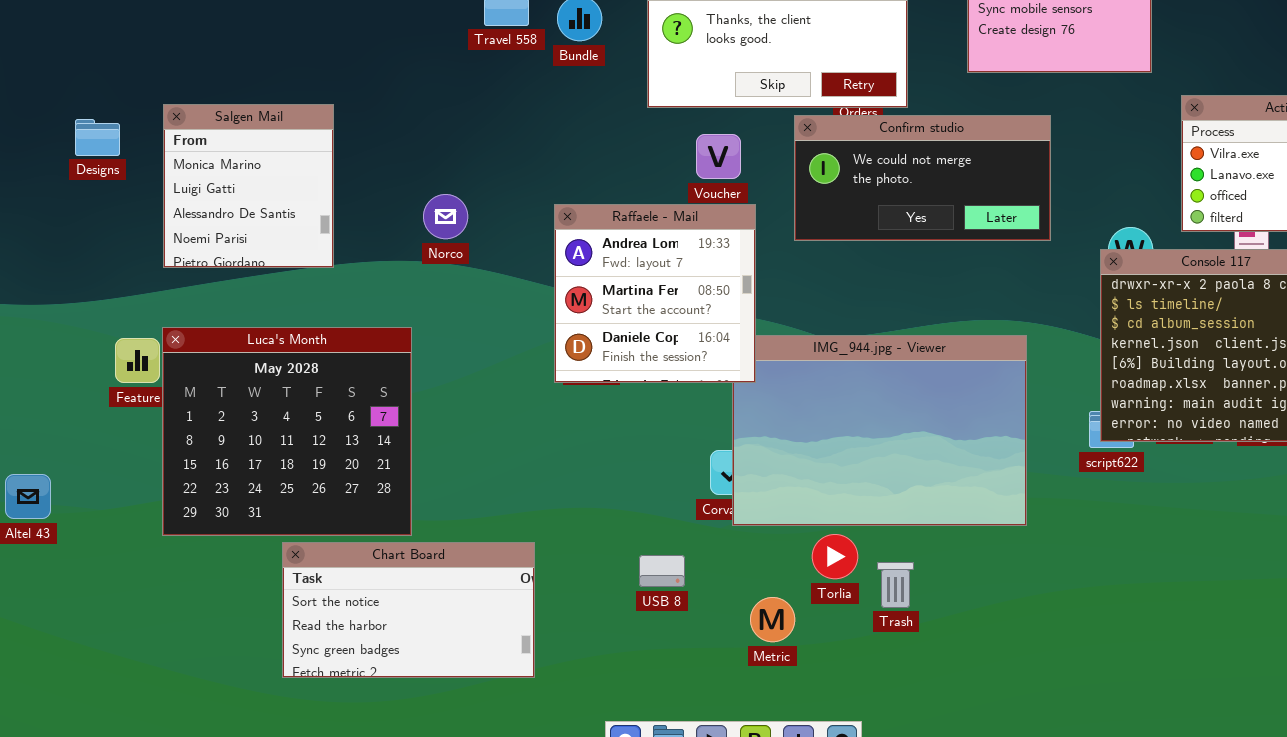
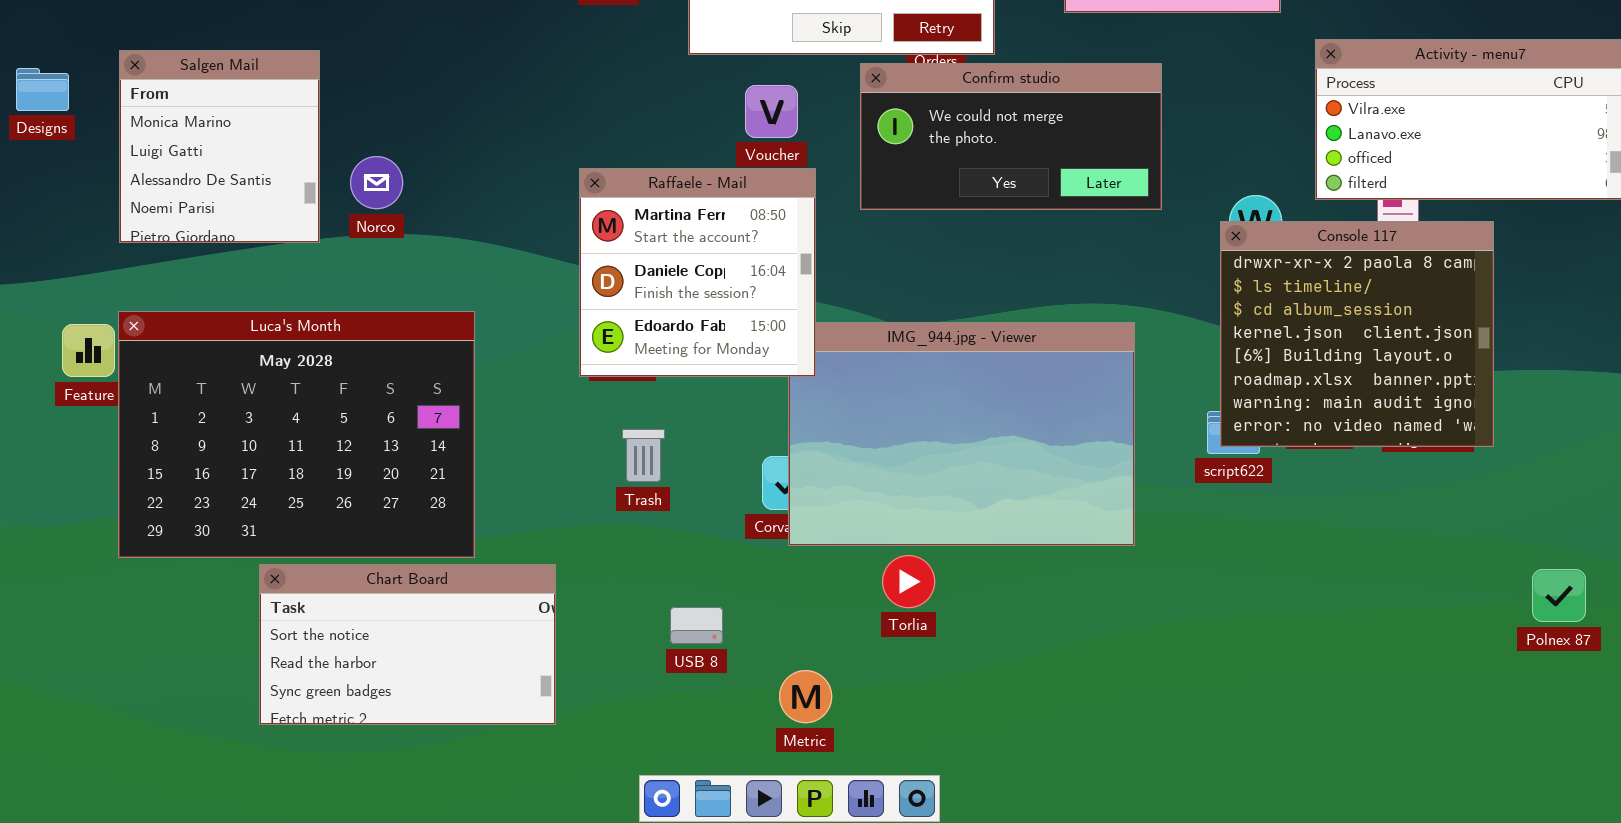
Norco: [423,194,468,239] -> [350,156,403,209], moved
Raffaele - Mail: [554,204,756,383] -> [579,168,816,377], scrolled down 1 row
Luca's Month: [162,327,412,536] -> [118,311,475,558], resized
USB 8: [639,555,685,587] -> [670,607,723,644], moved
Trash: [877,562,914,608] -> [622,429,665,482], moved
Metric: [750,597,795,642] -> [779,670,832,723], moved

